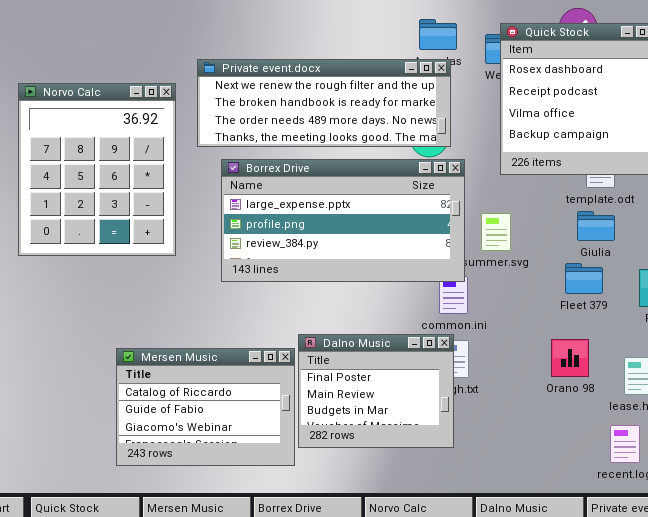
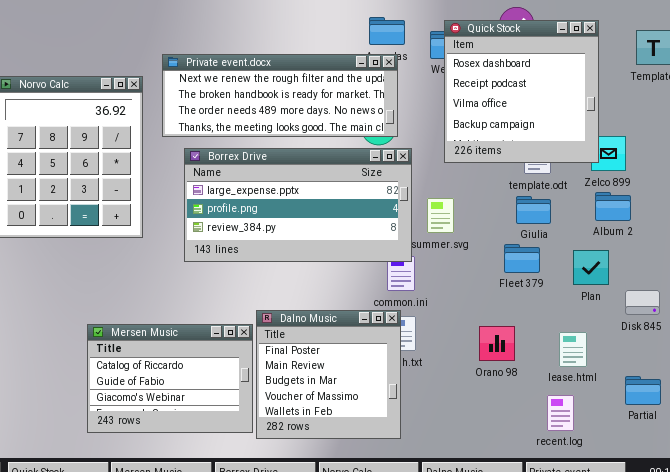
Dalno Music: [298,334,454,448] -> [256,310,401,439], resized
Orano 98: [551,339,589,377] -> [479,326,515,361], moved

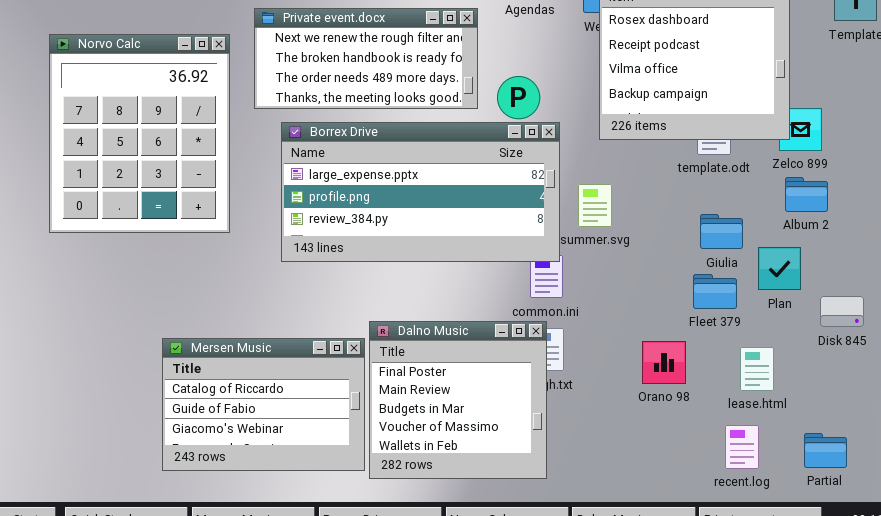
Private event.docx: [162,54,398,137] -> [254,8,478,109], resized
Giulia: [516,196,551,224] -> [700,214,743,249], moved
Fleet 379: [504,244,540,273] -> [693,274,737,309], moved
Partial: [625,376,661,405] -> [804,433,847,468], moved

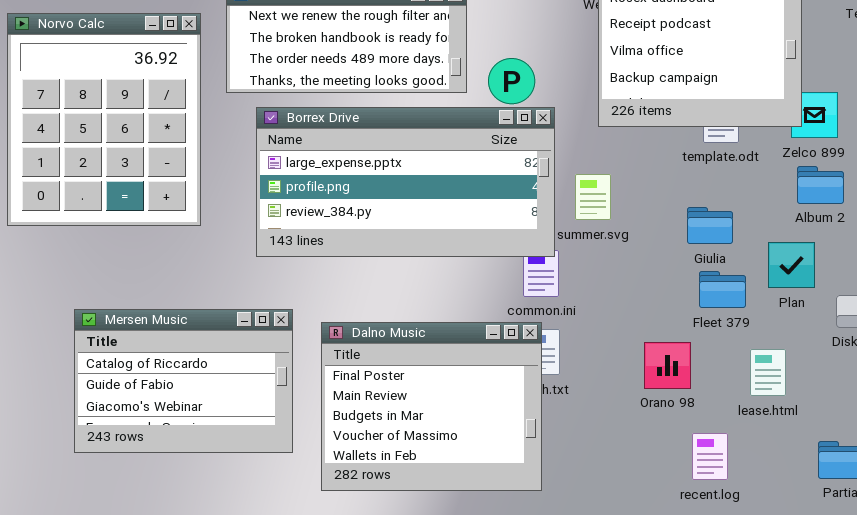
Giulia: [700,214,743,249] -> [687,207,733,244], moved
Dalno Music: [369,321,547,479] -> [321,322,542,491], resized
Mersen Music: [162,338,365,471] -> [74,309,293,453], moved
recent.log: [725,425,759,469] -> [692,433,728,480], moved

